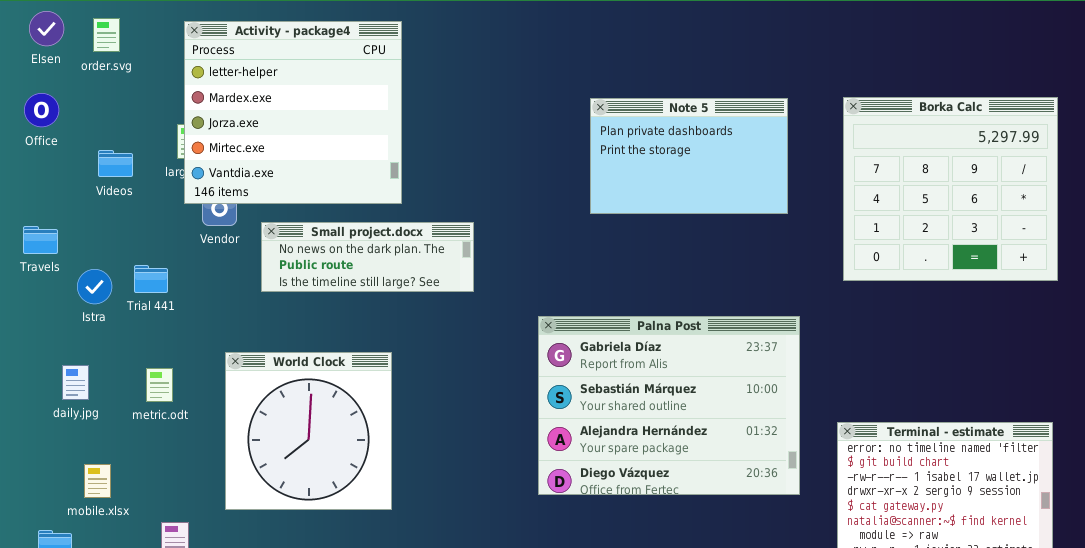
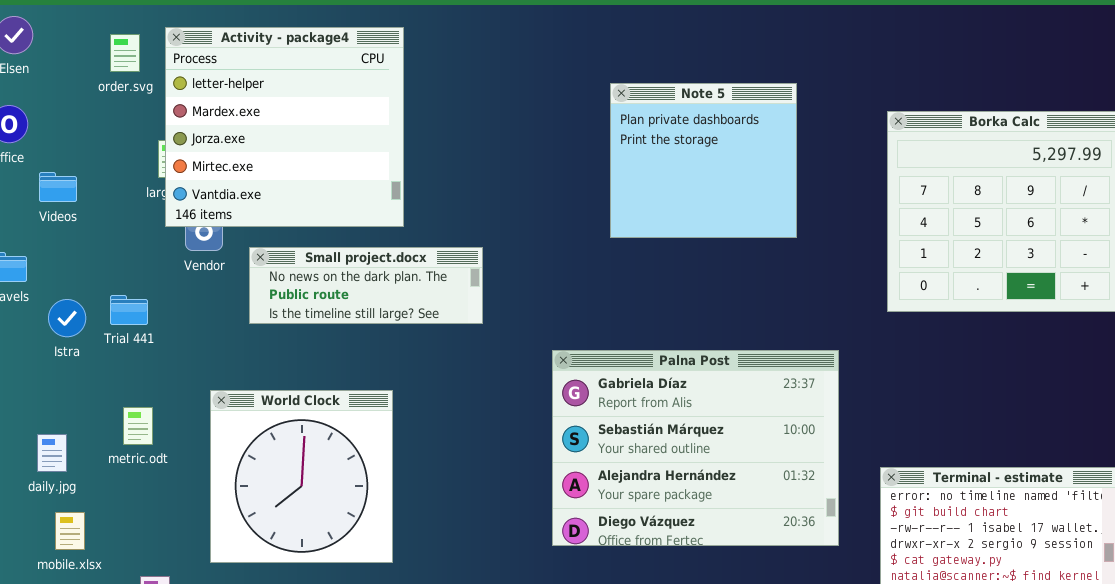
order.svg: [93,18,120,52] -> [110,34,140,72], moved
Note 5: [590,98,788,214] -> [610,83,797,238], resized
Videos: [98,150,133,177] -> [39,172,77,202], moved
daily.jpg: [62,365,89,400] -> [37,434,67,472], moved

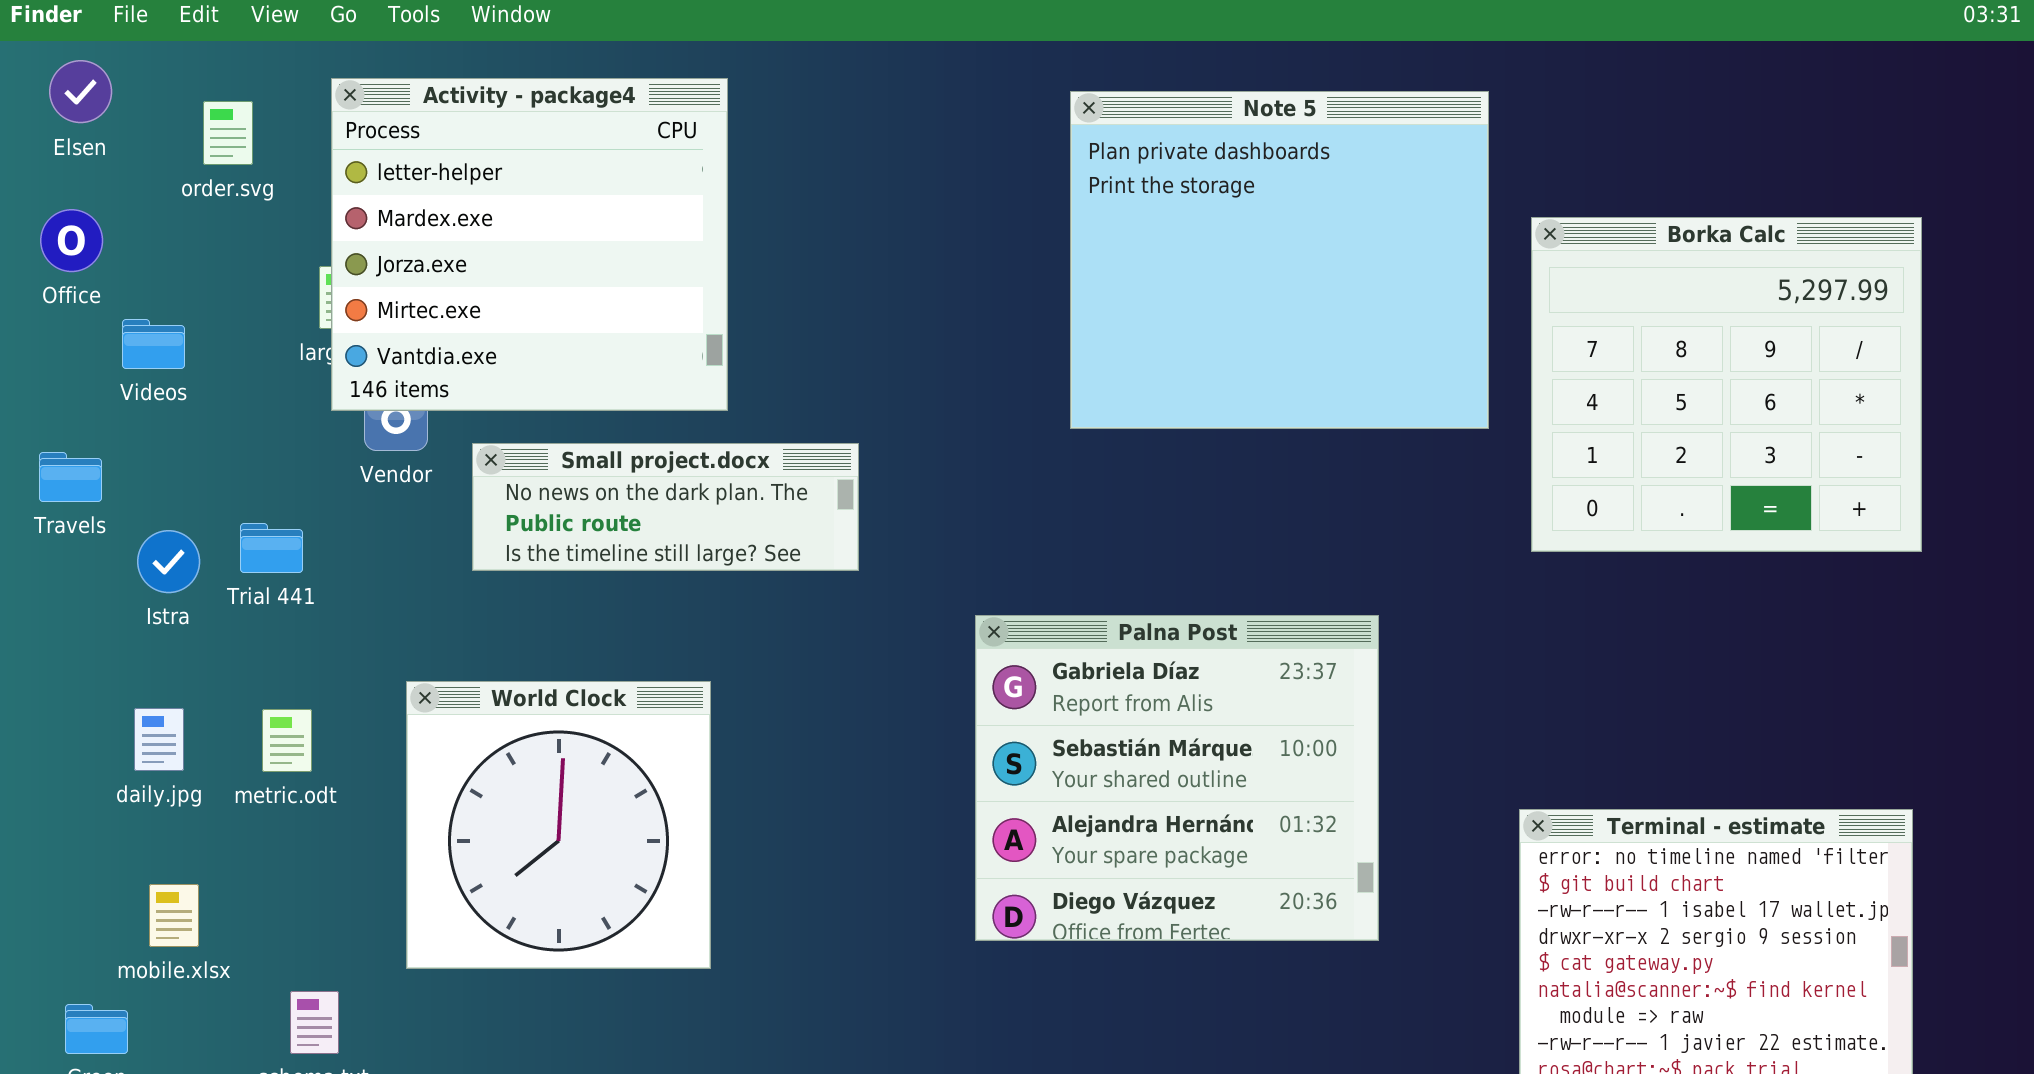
order.svg: [110,34,140,72] -> [203,101,253,165], moved
Note 5: [610,83,797,238] -> [1070,91,1489,429], resized
Palna Post: [552,350,839,546] -> [975,615,1379,941], resized
daily.jpg: [37,434,67,472] -> [134,708,184,771], moved

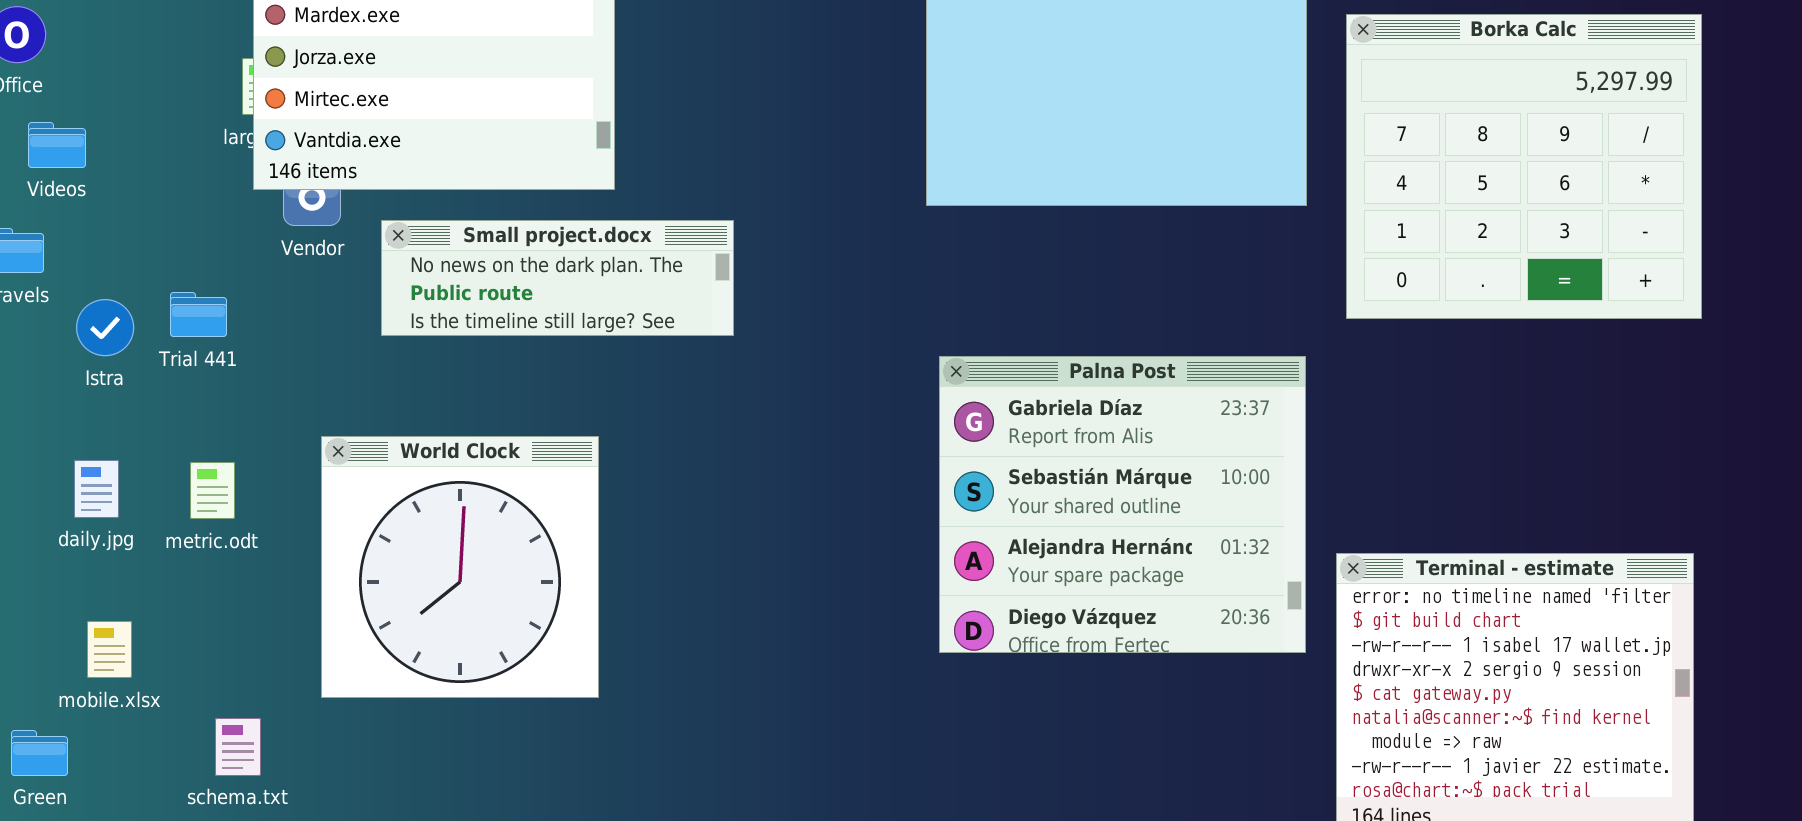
Videos: [122,319,185,369] -> [28,122,86,168], moved
Palna Post: [975,615,1379,941] -> [939,356,1306,653], moved

